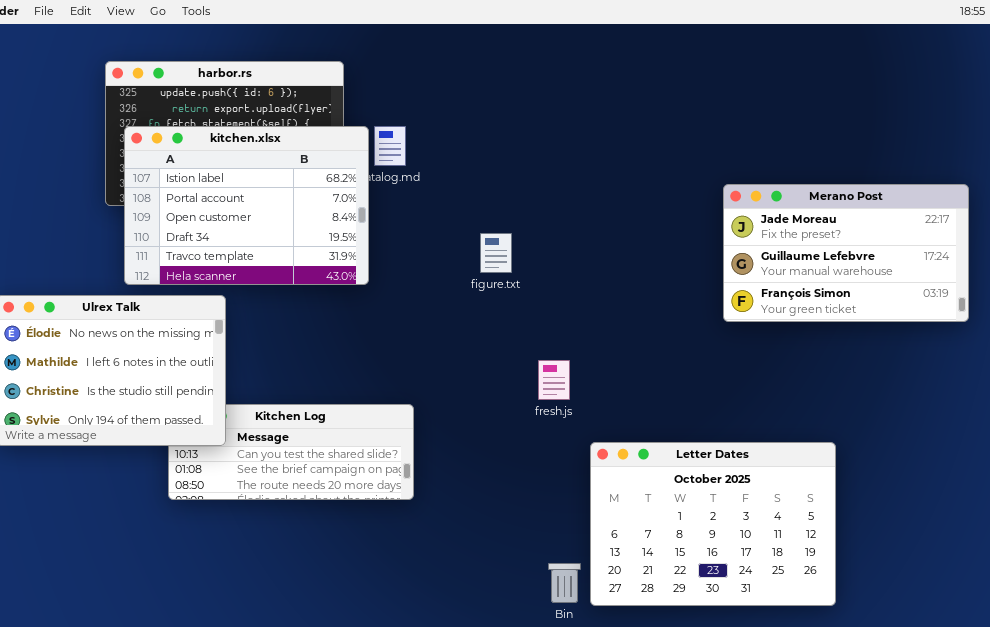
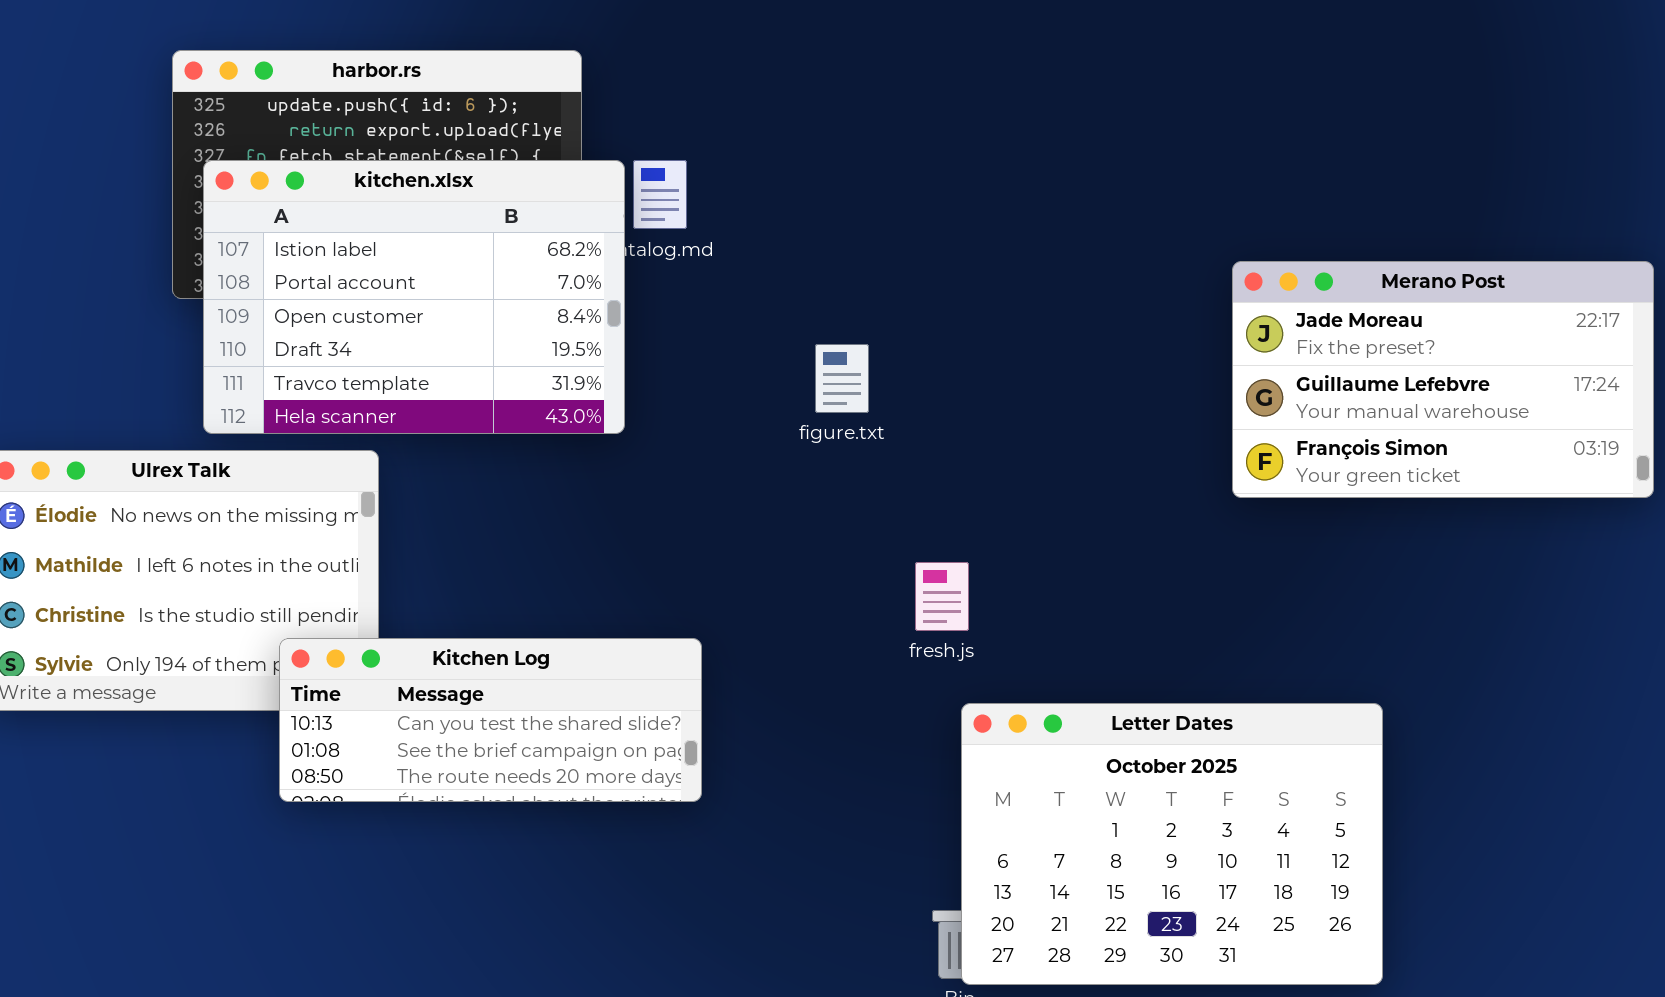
Kitchen Log: [168,404,414,500] -> [279,638,702,802], raised
Letter Dates: [590,442,836,606] -> [961,703,1383,985], moved

